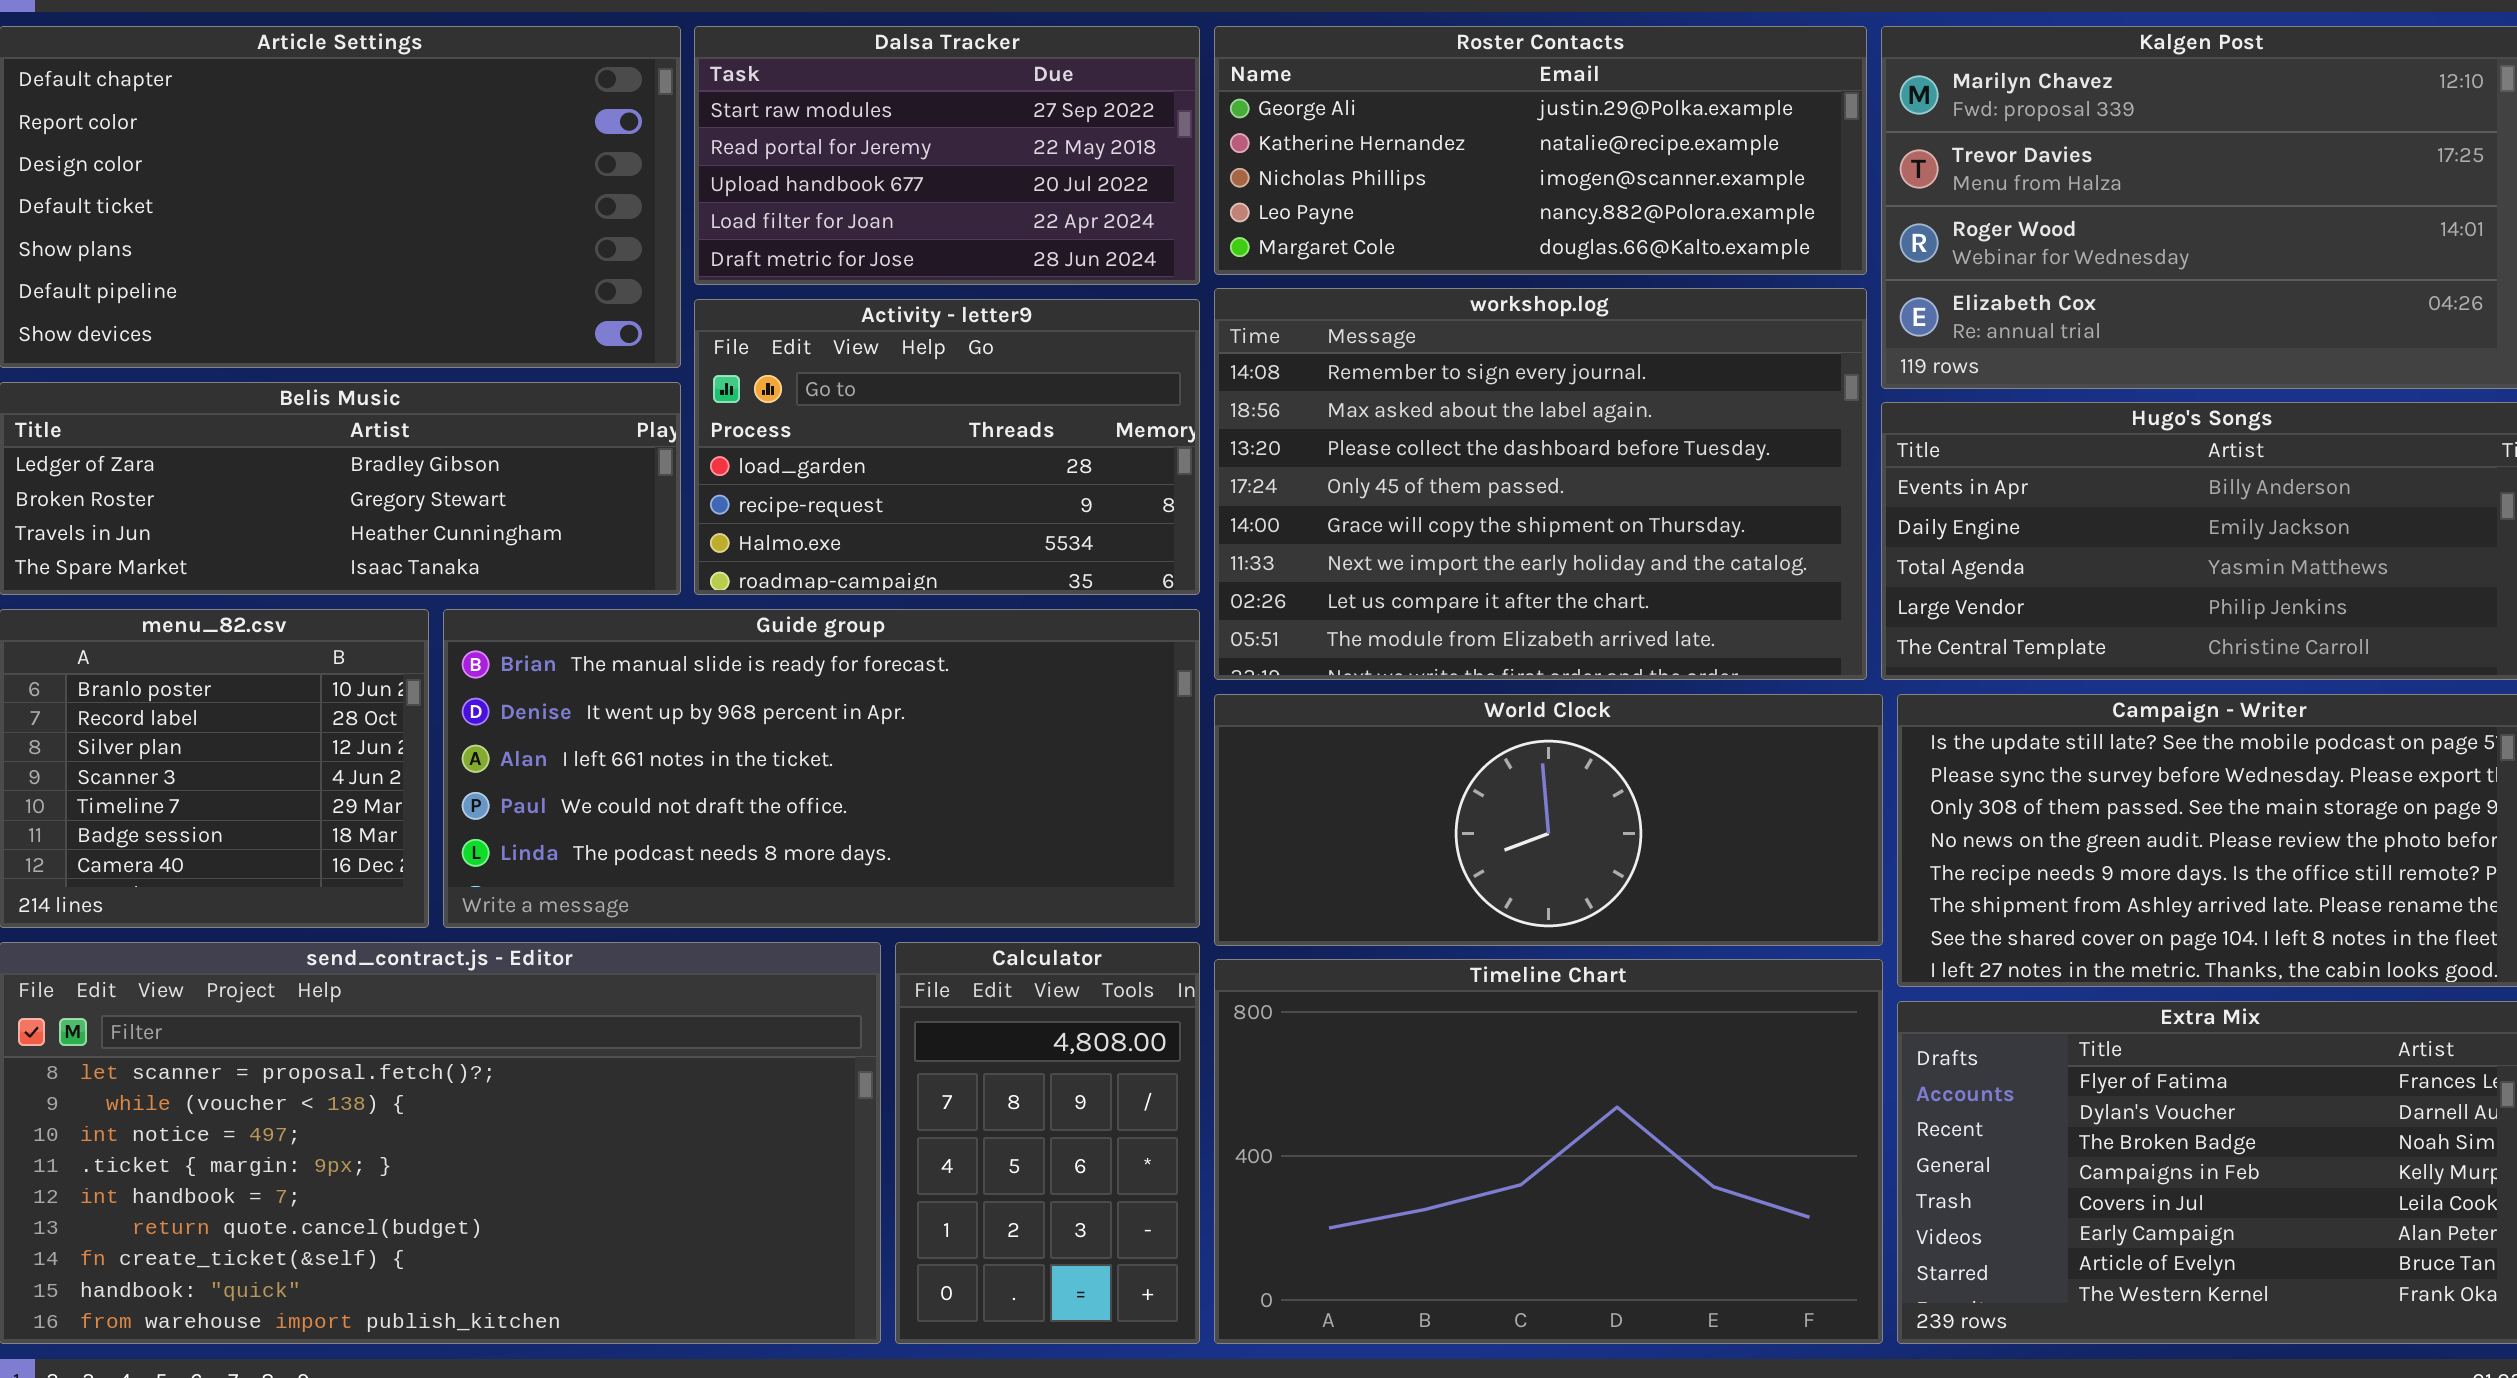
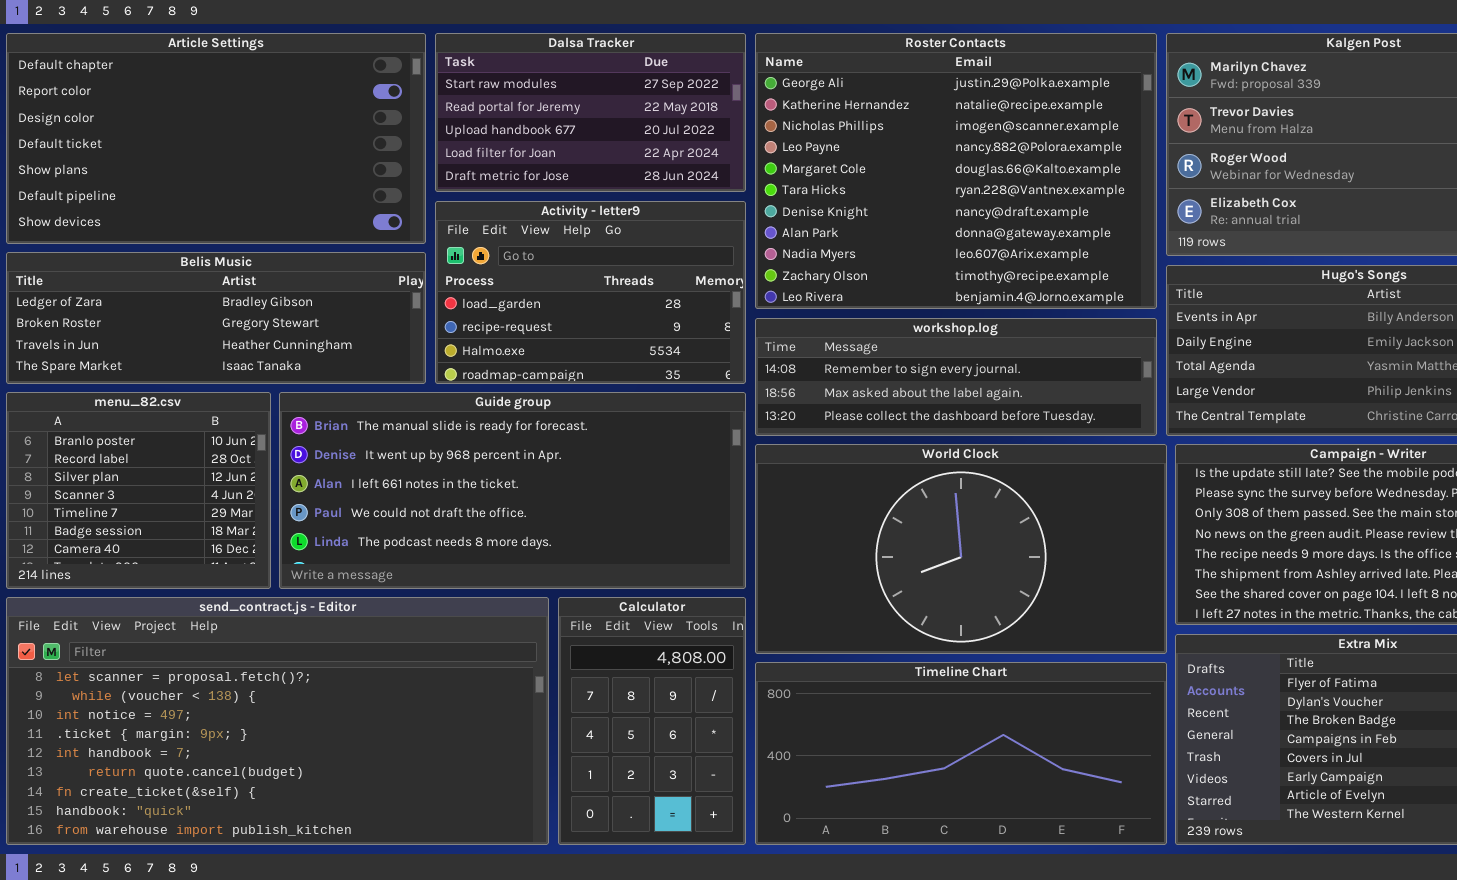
Roster Contacts: [1214,26,1867,275] -> [755,33,1157,309], resized
workshop.log: [1214,288,1867,680] -> [755,318,1157,436], resized
World Clock: [1214,694,1883,946] -> [755,444,1167,654], resized
Timeline Chart: [1214,959,1883,1344] -> [755,662,1167,845], resized

